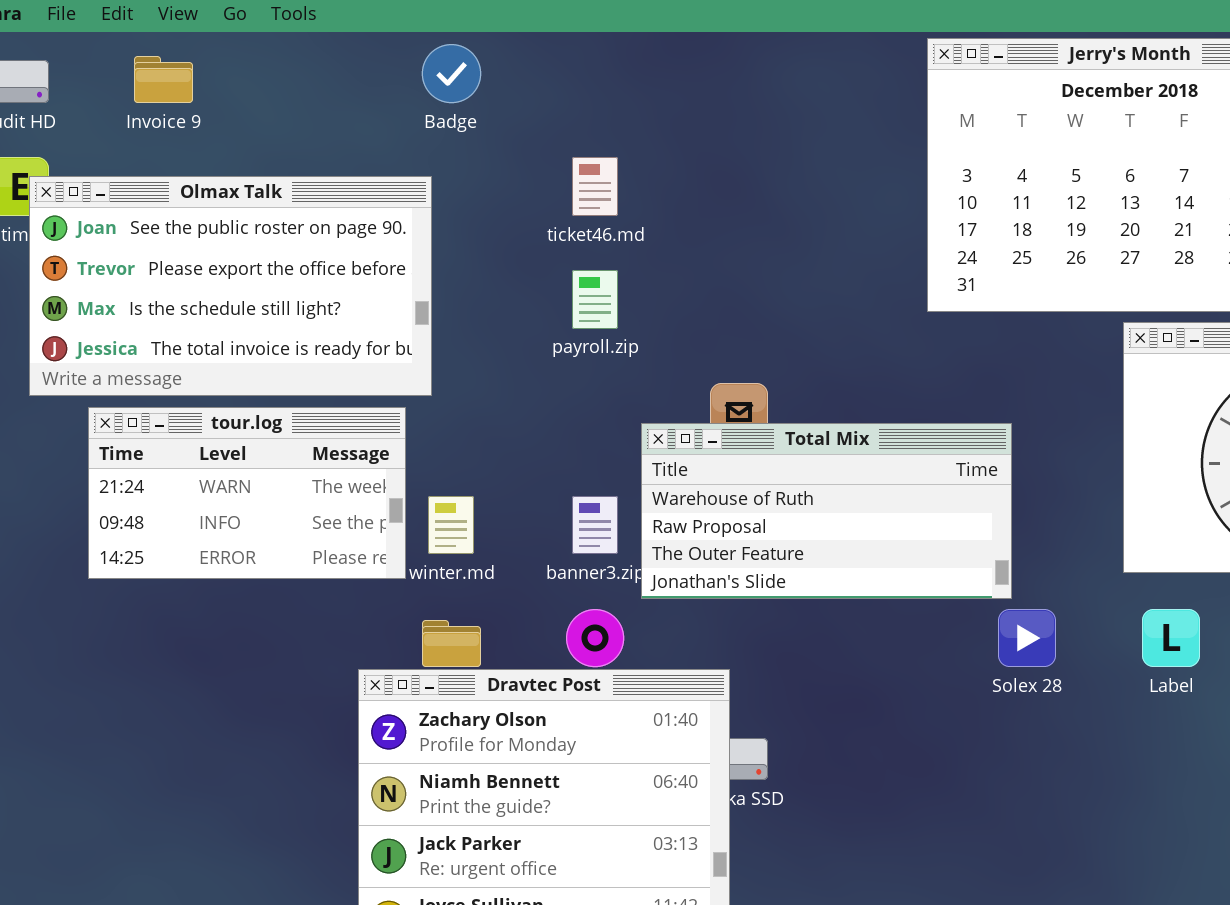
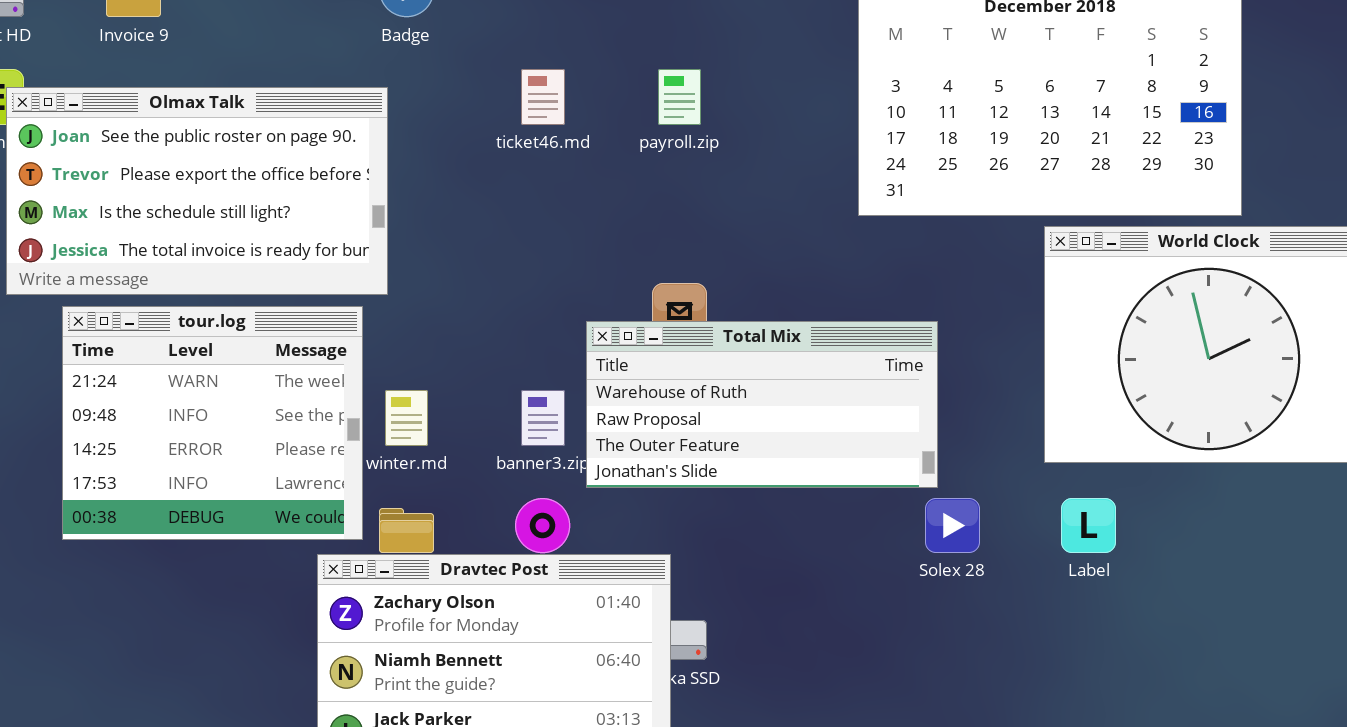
payroll.zip: [572,270,618,329] -> [658,69,701,125], moved
tour.log: [88,407,406,579] -> [62,306,363,540], resized

